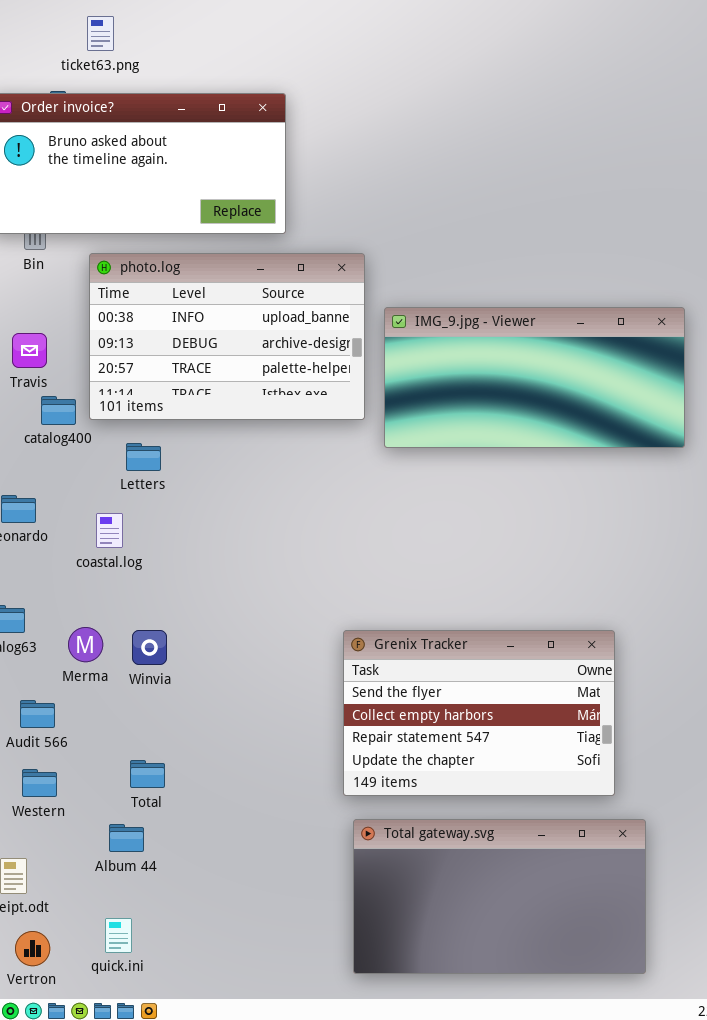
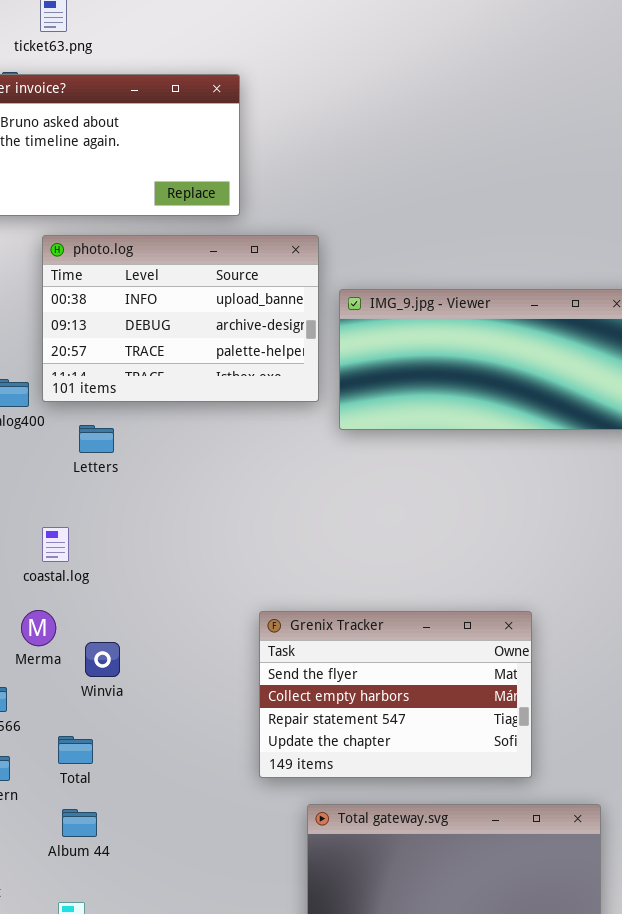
coastal.log: [96,513,123,548] -> [42,527,69,562], moved
Winvia: [132,630,167,665] -> [85,642,120,677], moved
Grenix Tracker: [343,630,615,796] -> [259,611,532,778], moved
Total: [130,760,165,788] -> [58,736,93,764], moved

